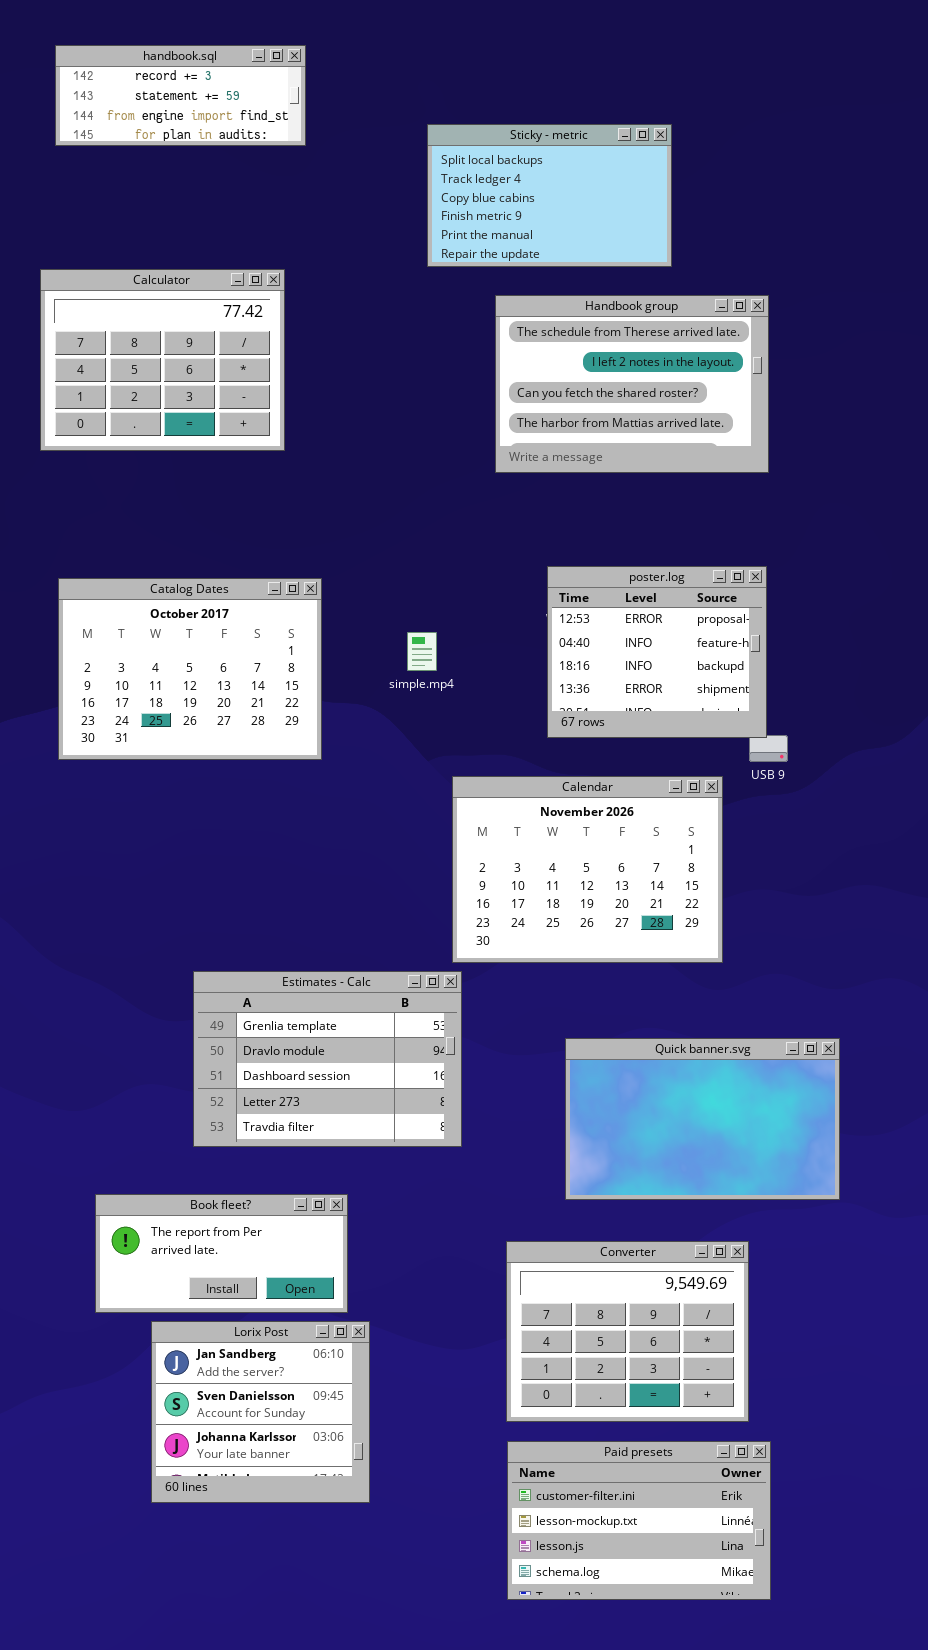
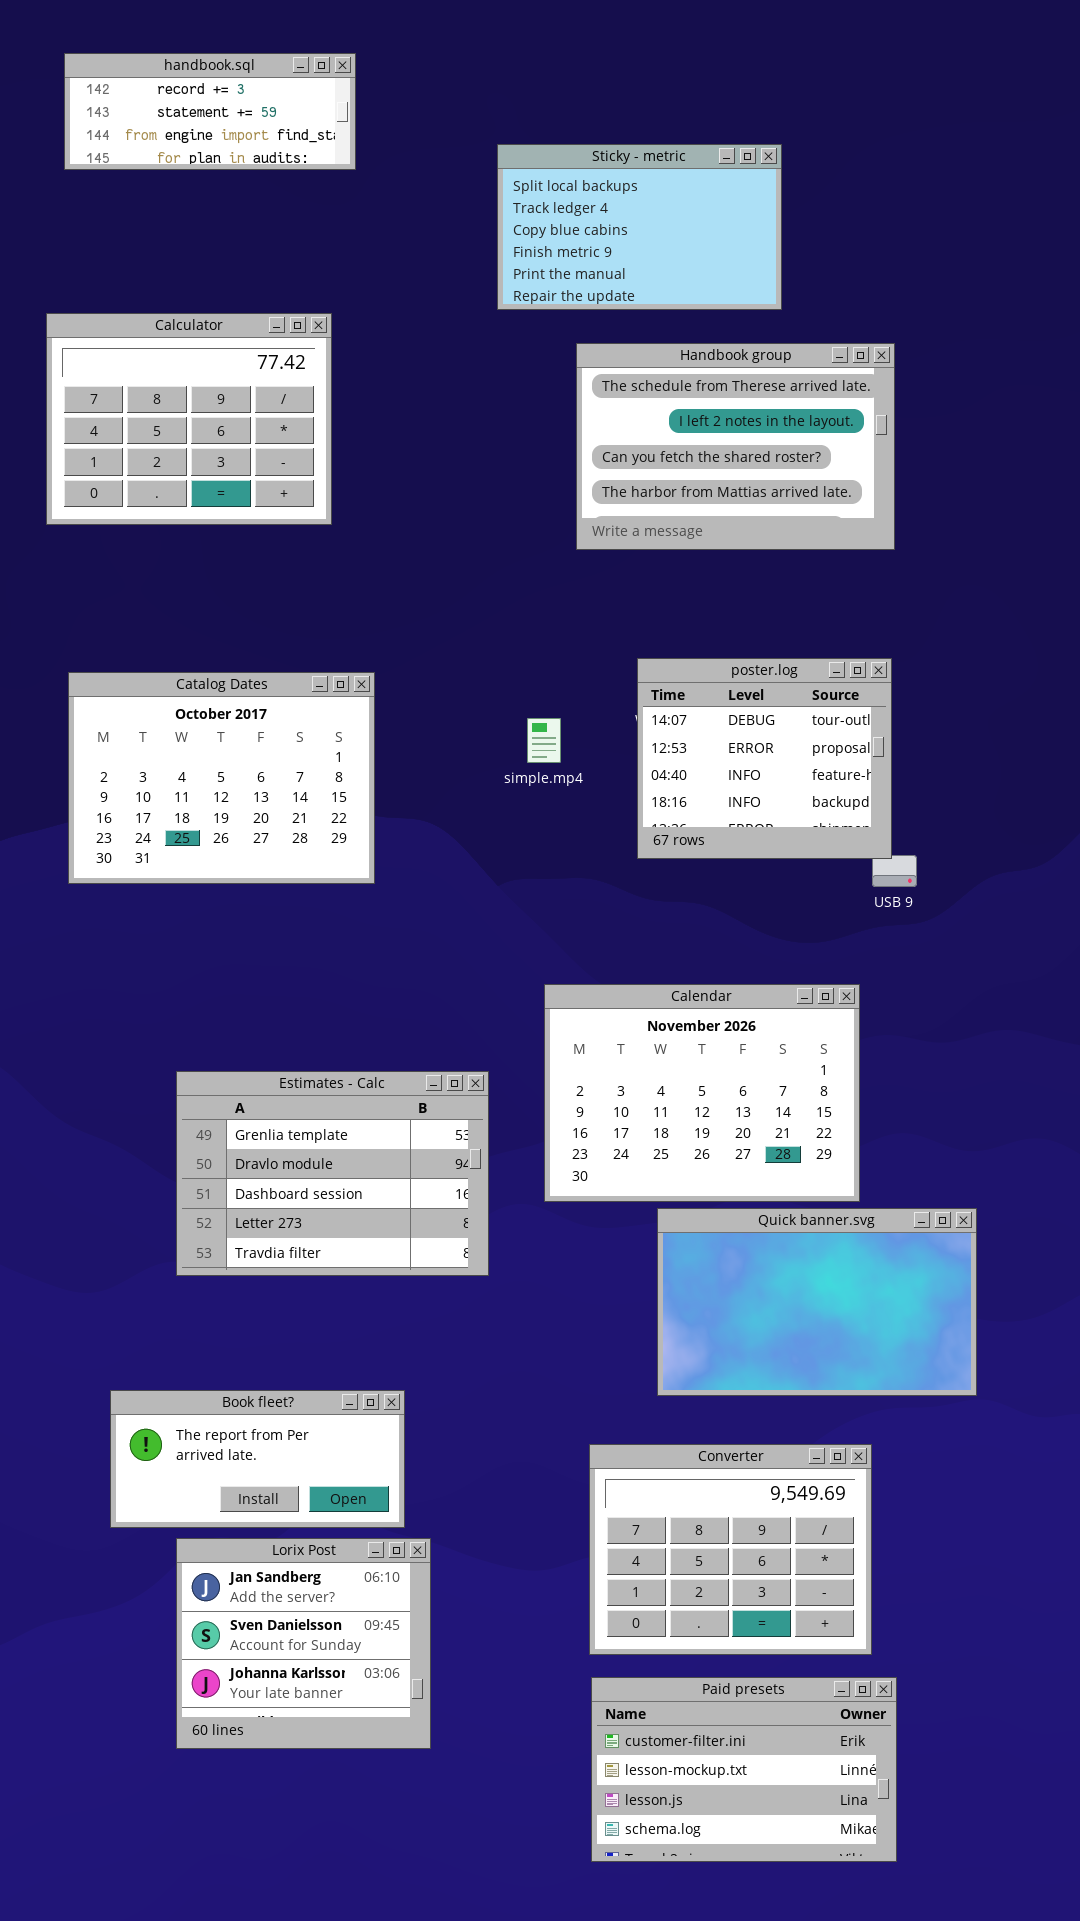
poster.log: [547,566,767,738] -> [637,658,892,859], scrolled up 1 row
simple.mp4: [407,632,437,671] -> [527,718,561,763], moved
Calendar: [452,776,723,963] -> [544,984,860,1202], moved
Estimates - Calc: [193,971,462,1147] -> [176,1071,489,1276], moved

